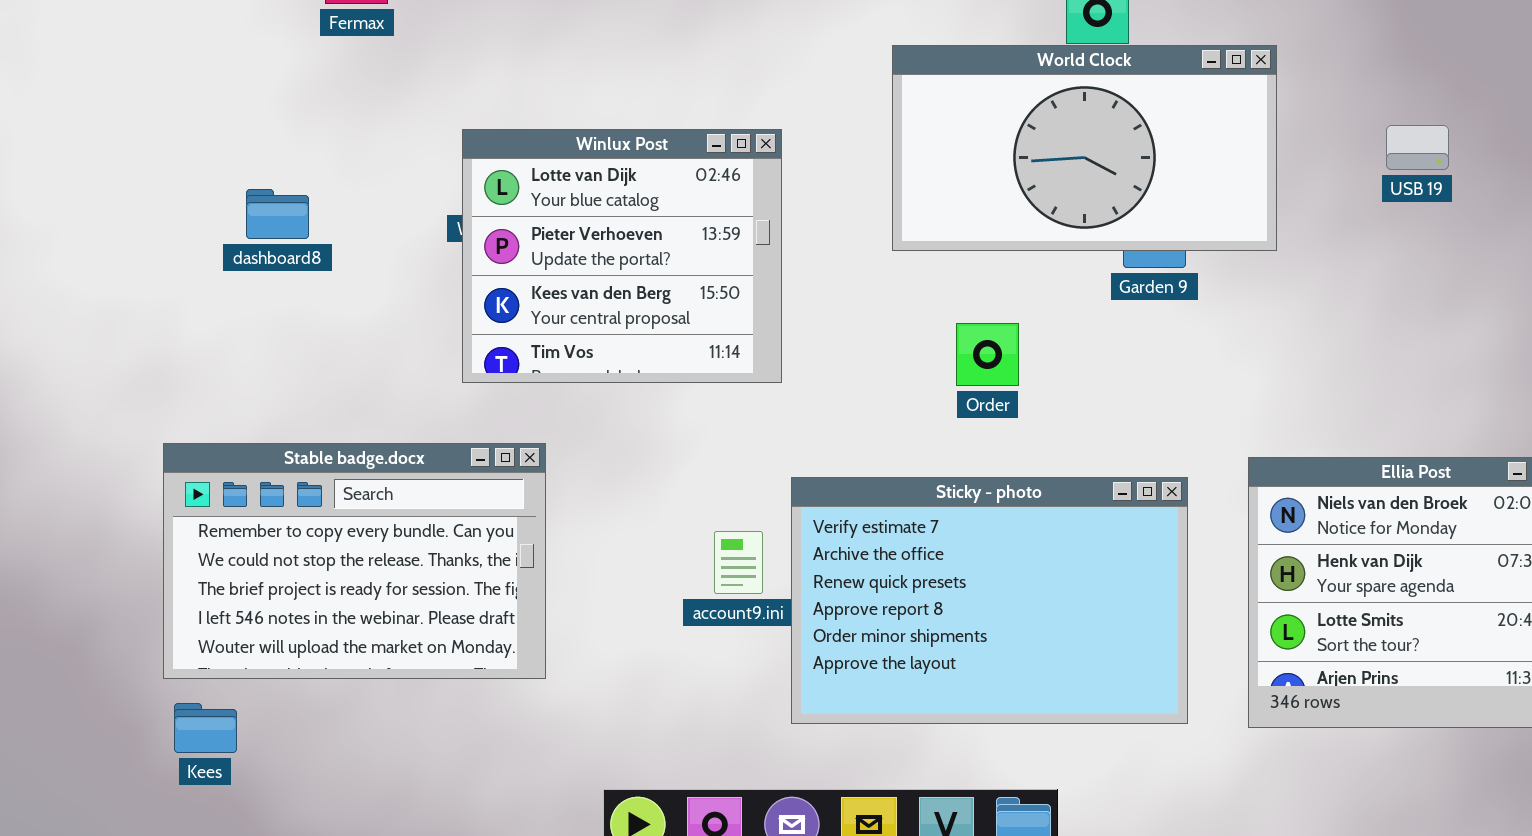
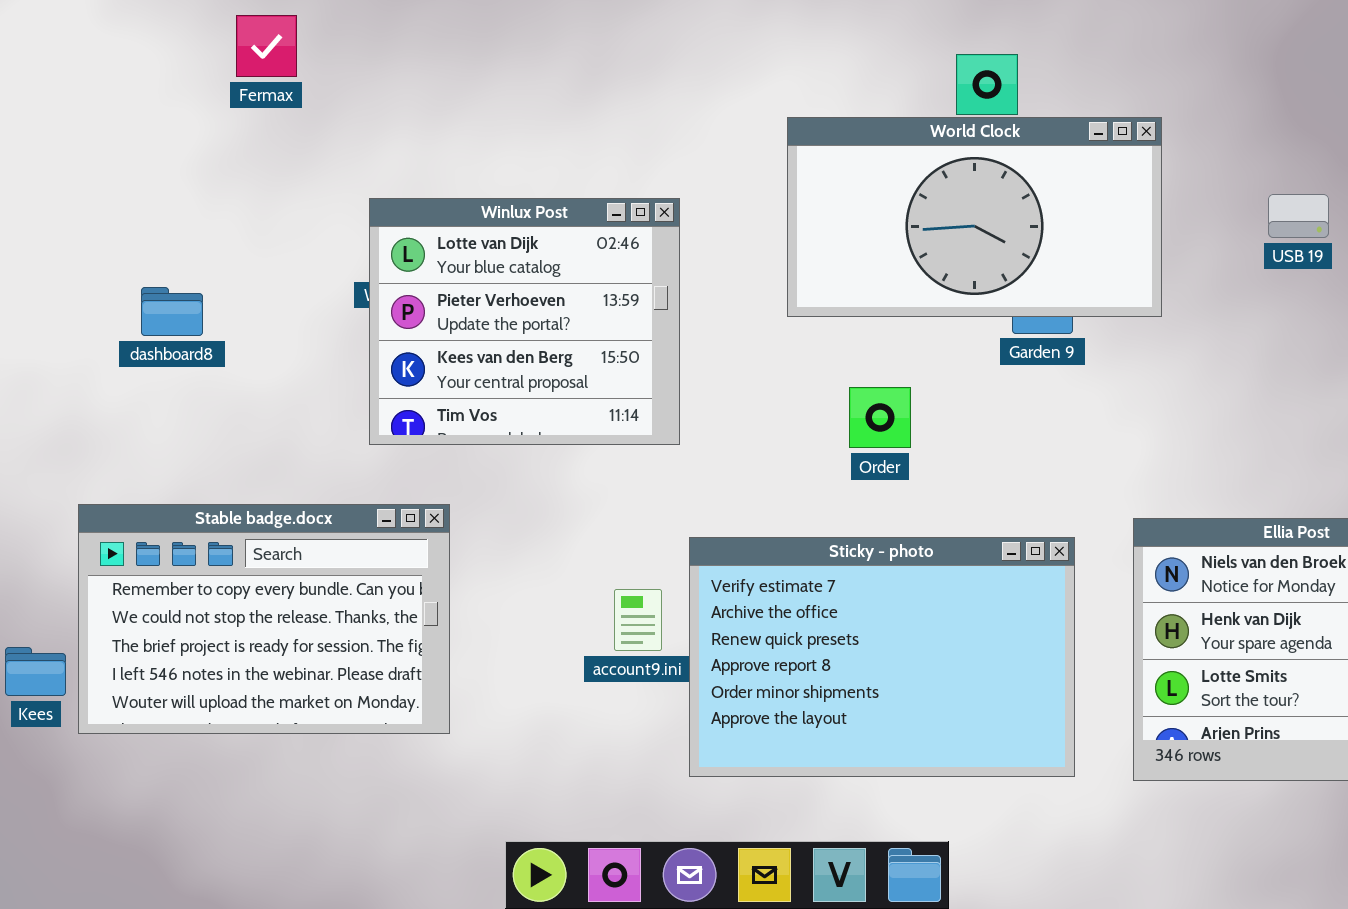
dashboard8: [246,189,309,239] -> [141,287,203,336], moved
Kees: [174,703,237,753] -> [5,647,66,696], moved

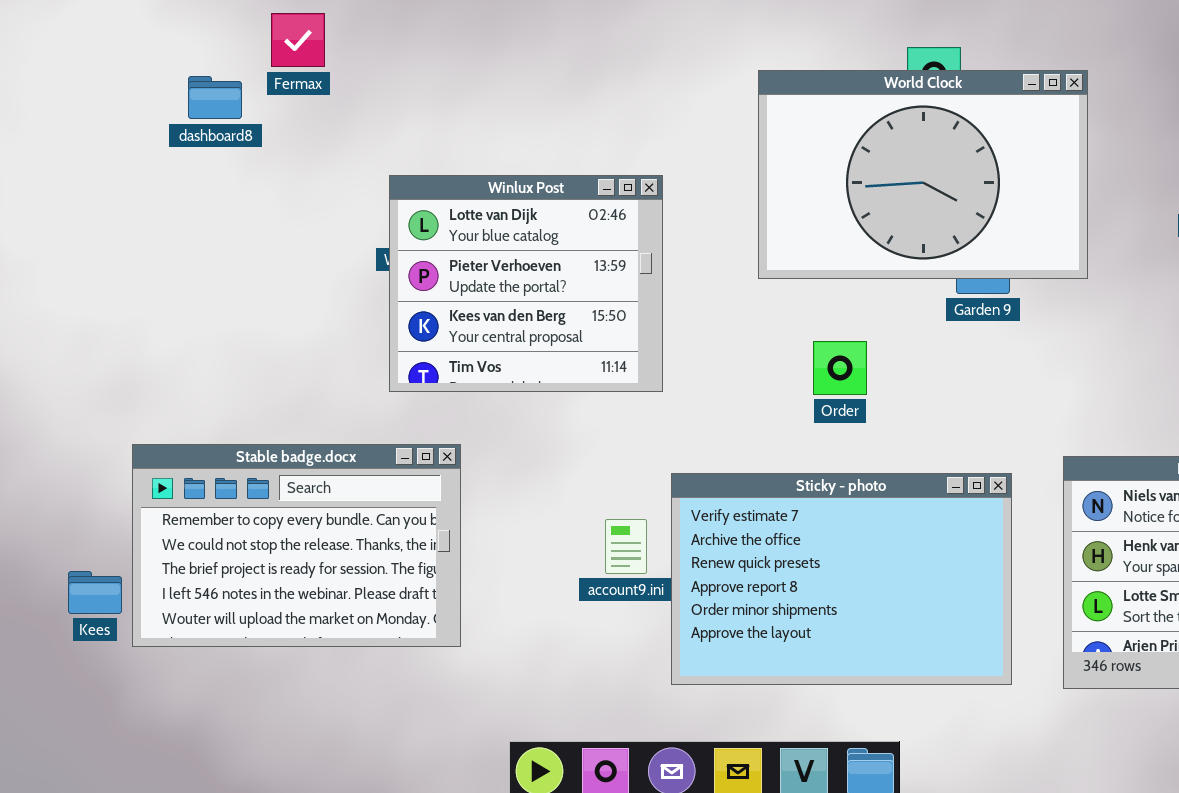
World Clock: [787,117,1162,317] -> [758,70,1088,279], resized
dashboard8: [141,287,203,336] -> [188,76,242,119], moved

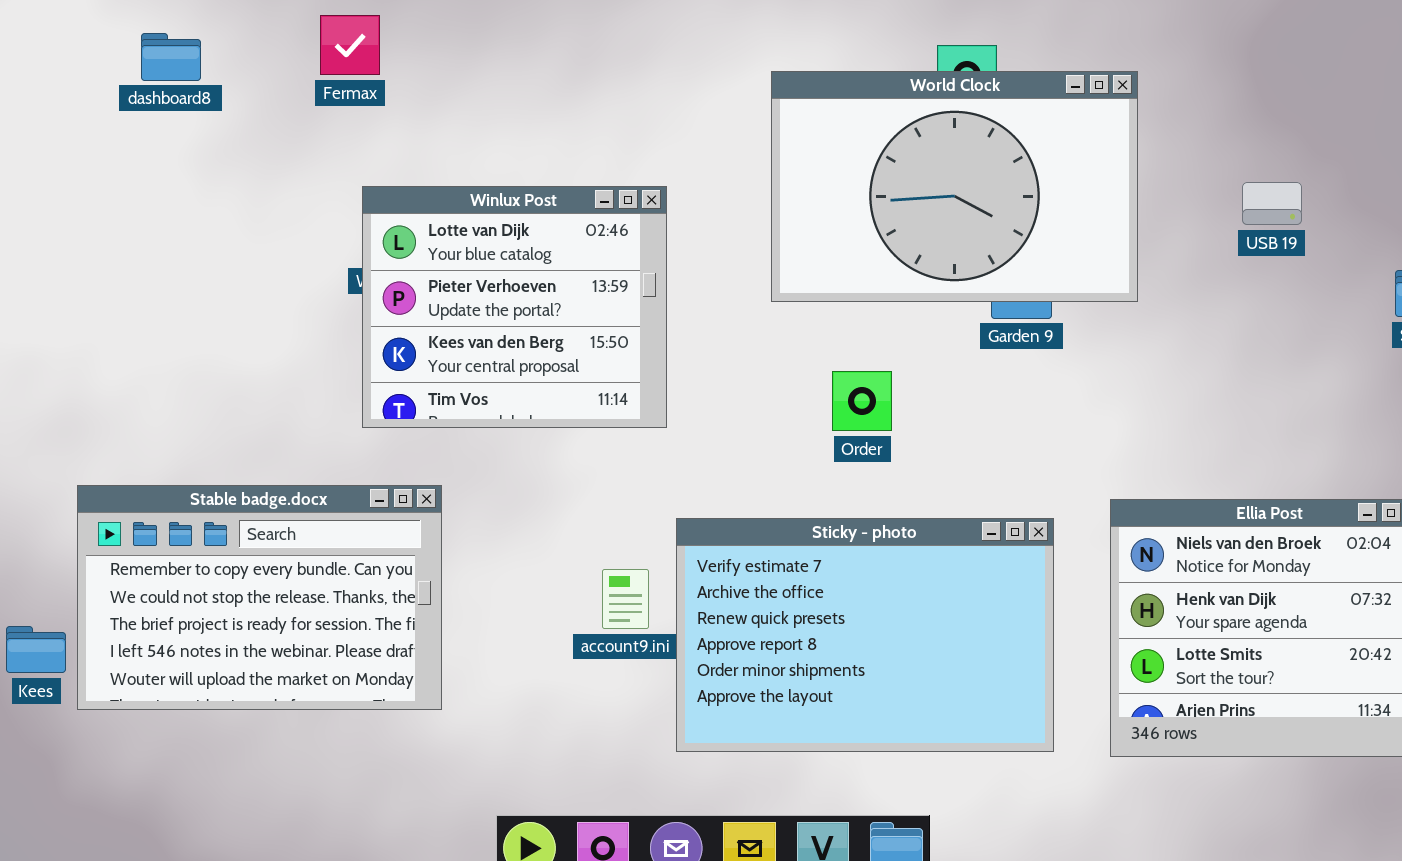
Fermax: [271,13,325,67] -> [320,15,380,75], moved
dashboard8: [188,76,242,119] -> [141,33,201,81], moved

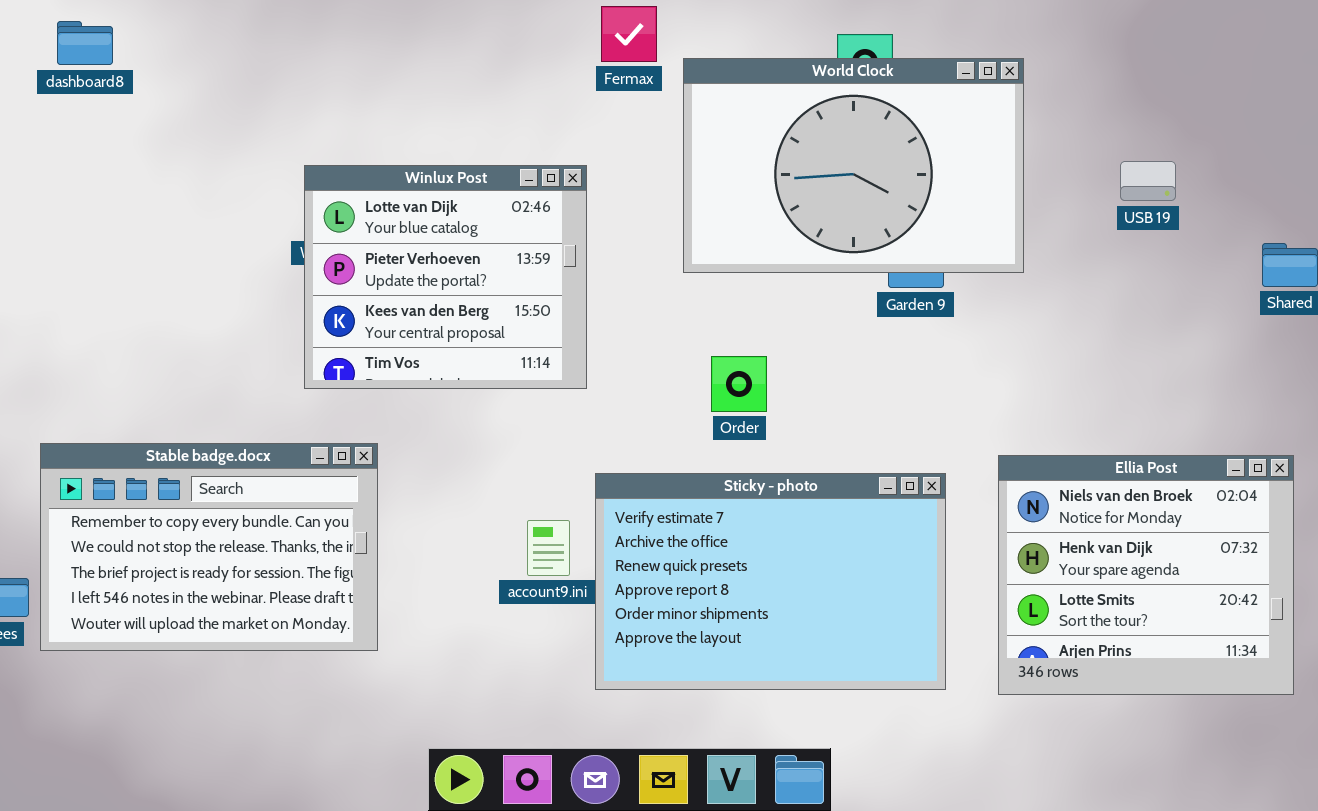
Fermax: [320,15,380,75] -> [601,6,657,62], moved
dashboard8: [141,33,201,81] -> [57,21,113,65], moved
Order: [832,371,892,431] -> [711,356,767,412], moved

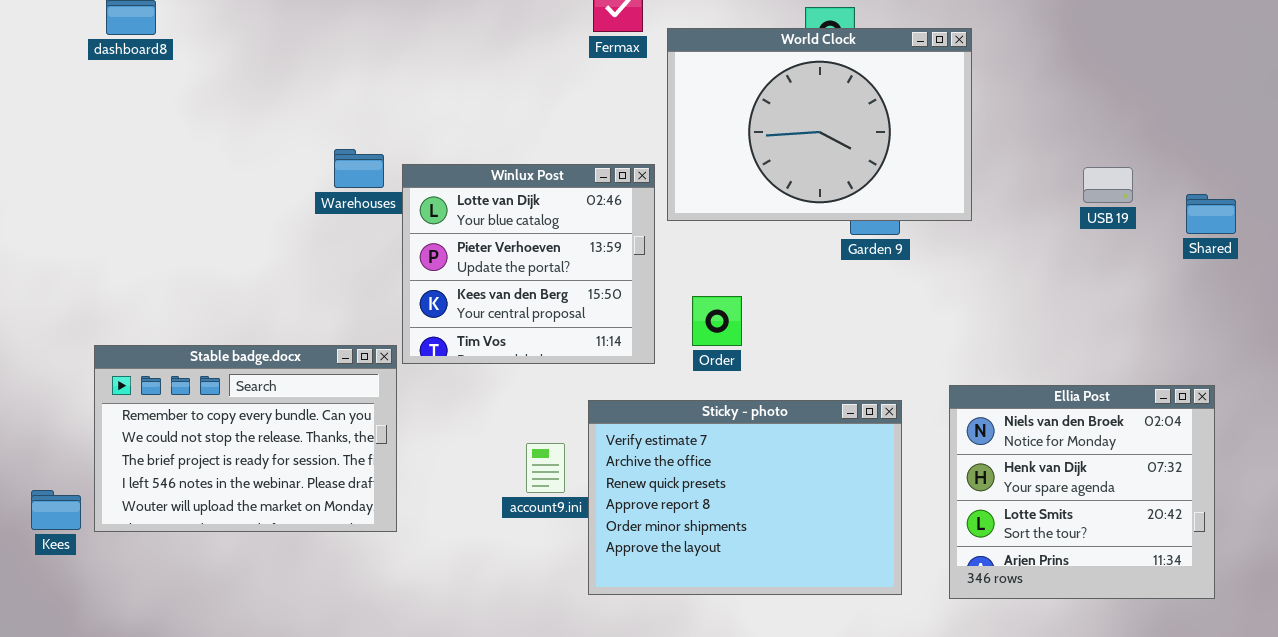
USB 19: [1120,161,1176,201] -> [1083,167,1133,203], moved
Winlux Post: [304,165,587,389] -> [402,164,655,364], moved
Stable badge.docx: [40,443,378,651] -> [94,345,397,532], moved

